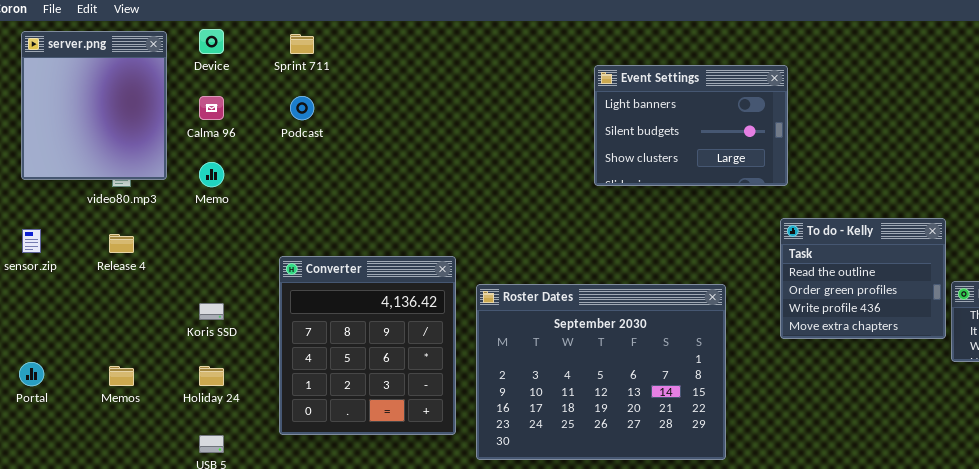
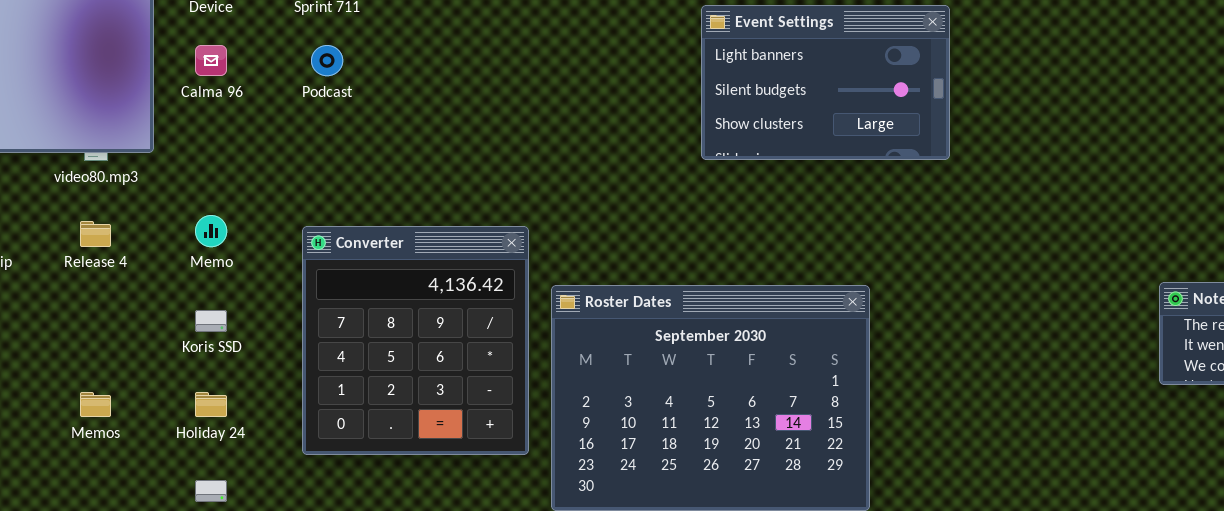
Memo: [199,162,224,187] -> [195,215,227,247], moved
To do - Kelly: [780,218,946,339] -> none, closed
Converter: [279,256,456,435] -> [302,226,529,455], moved

